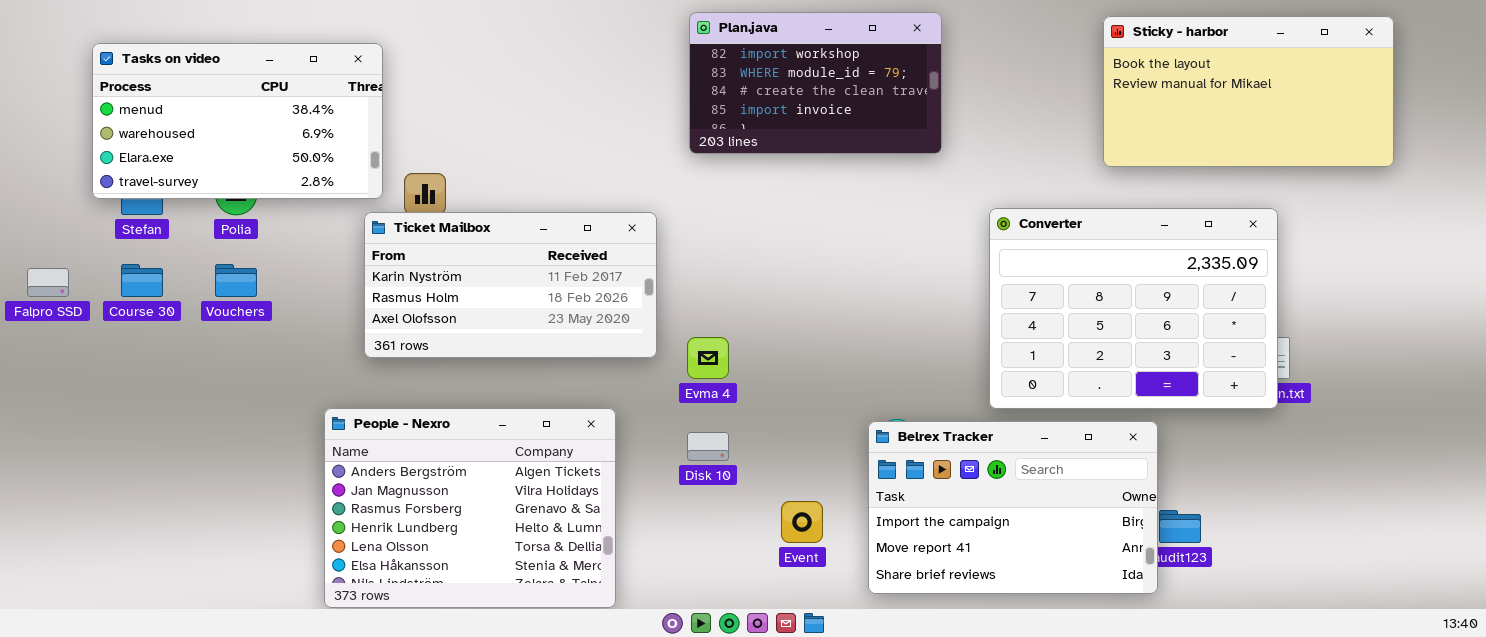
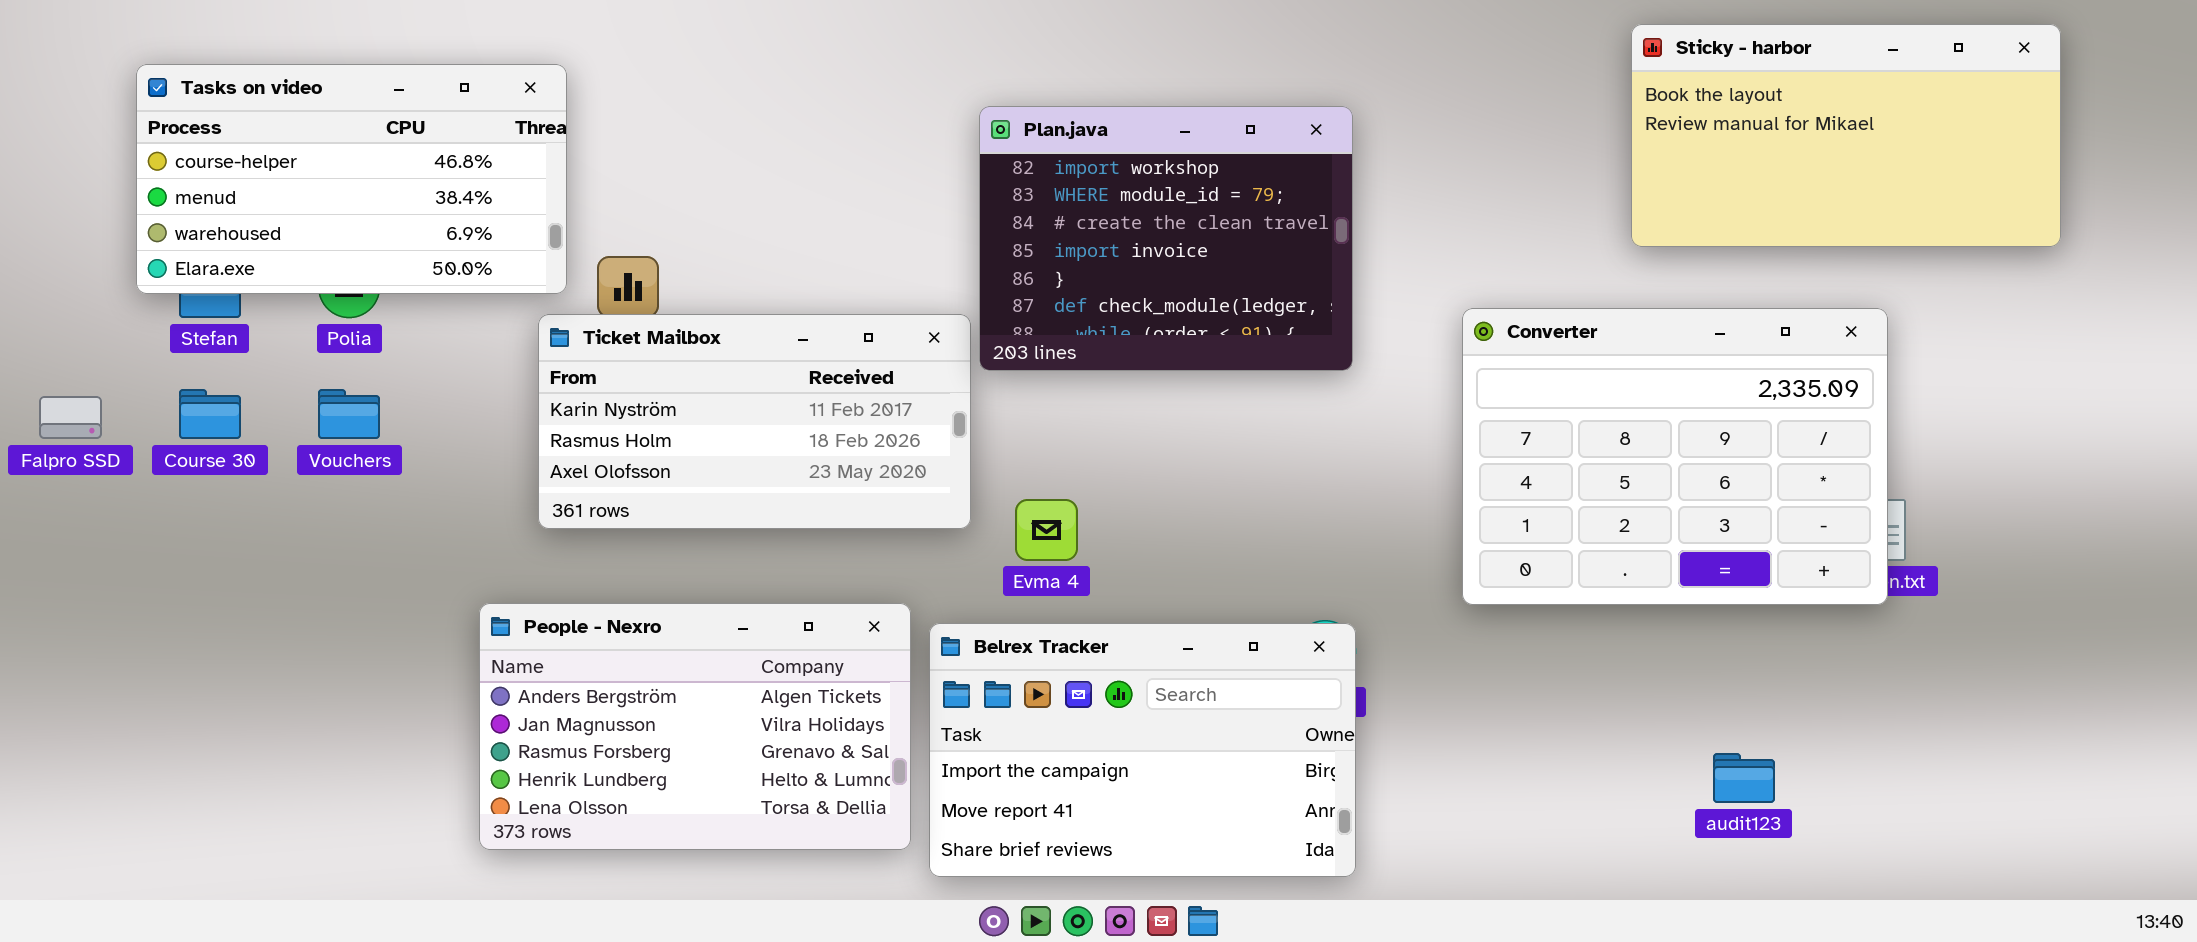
Plan.java: [689,12,942,154] -> [979,106,1353,371], moved, resized
Tasks on video: [92,43,383,199] -> [136,64,567,294], scrolled up 1 row
People - Nexro: [324,408,616,608] -> [479,603,911,850], resized
Belrex Tracker: [868,421,1158,594] -> [929,623,1356,877], moved

